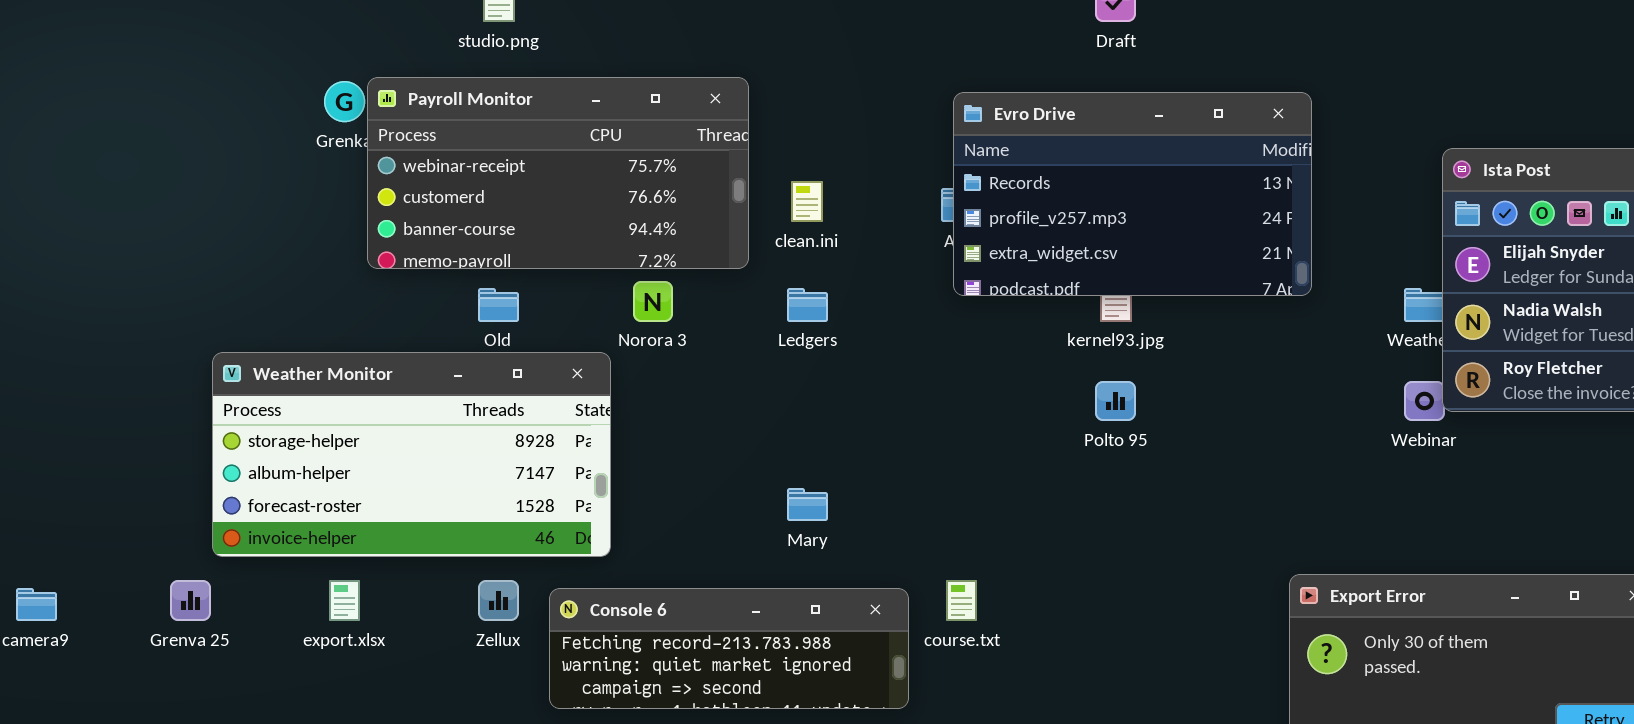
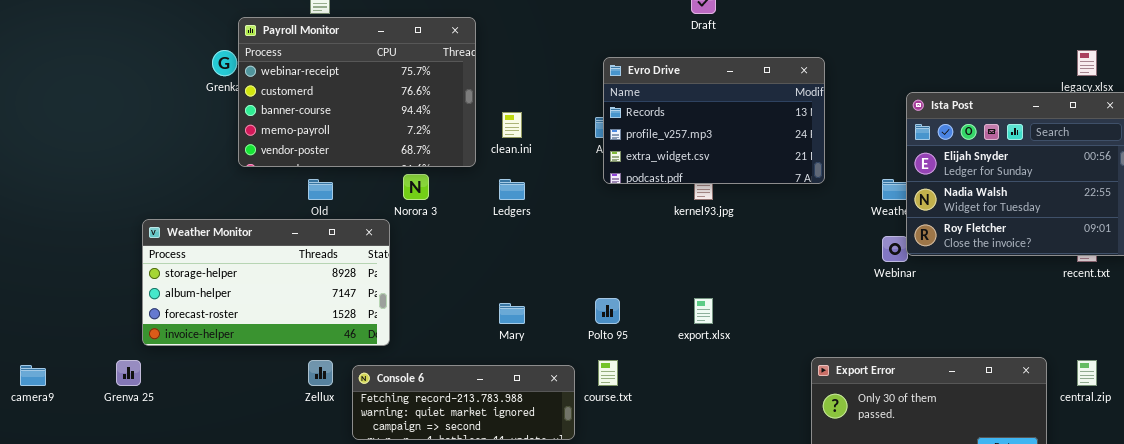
Payroll Monitor: [367,77,749,269] -> [238,17,476,167], resized
Polto 95: [1095,381,1136,421] -> [595,298,620,324], moved
export.xlsx: [329,580,360,621] -> [694,298,713,324], moved

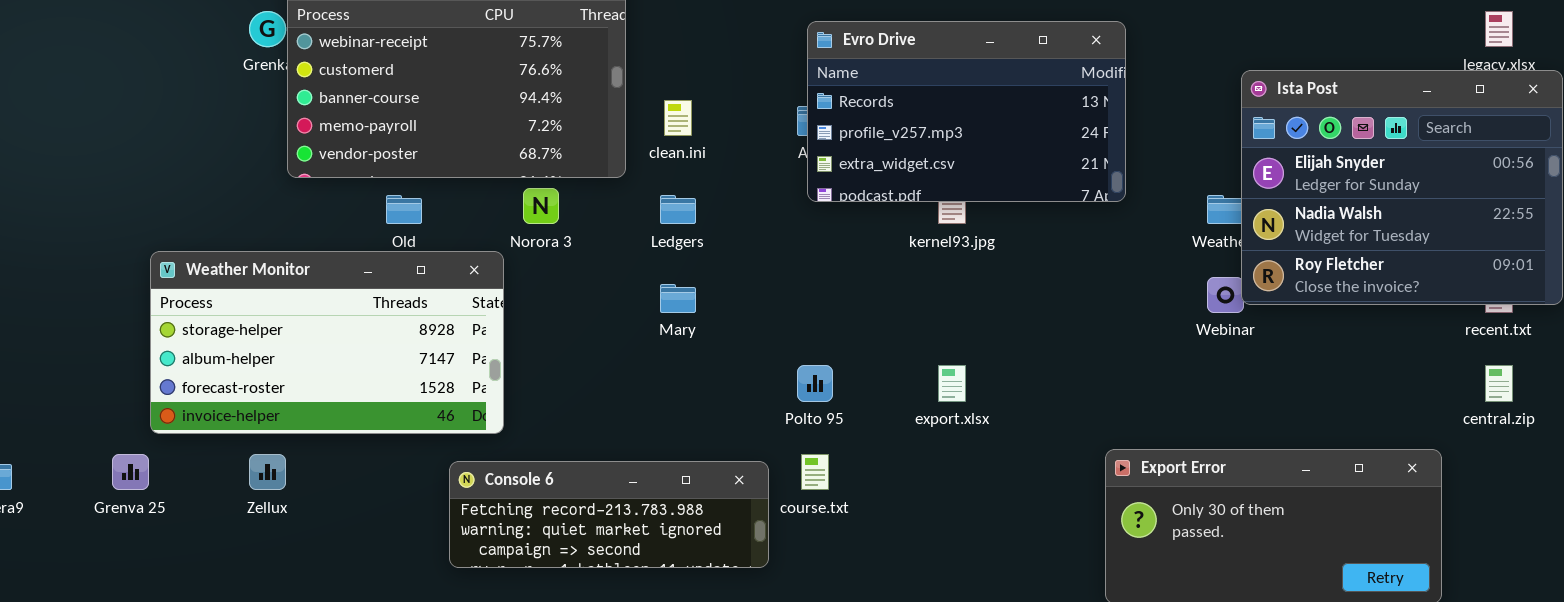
Mary: [499,303,525,324] -> [660,284,696,313], moved
Zellux: [308,360,333,386] -> [249,454,286,490], moved
central.zip: [1077,360,1097,386] -> [1485,365,1513,402], moved

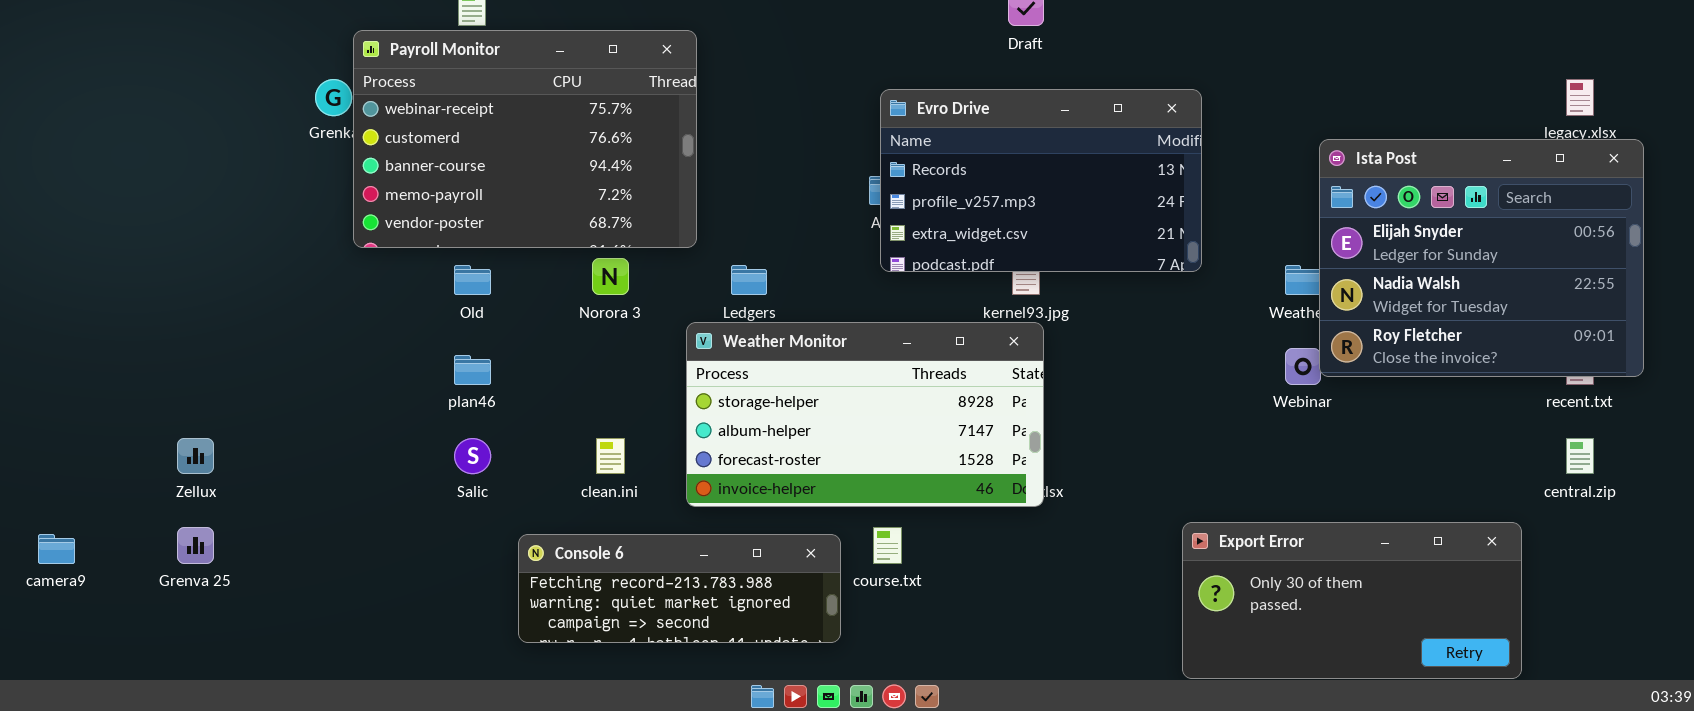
clean.ini: [664,100,692,136] -> [596,438,625,474], moved
Weather Monitor: [150,251,504,434] -> [686,322,1044,507], moved
Zellux: [249,454,286,490] -> [177,438,214,474], moved

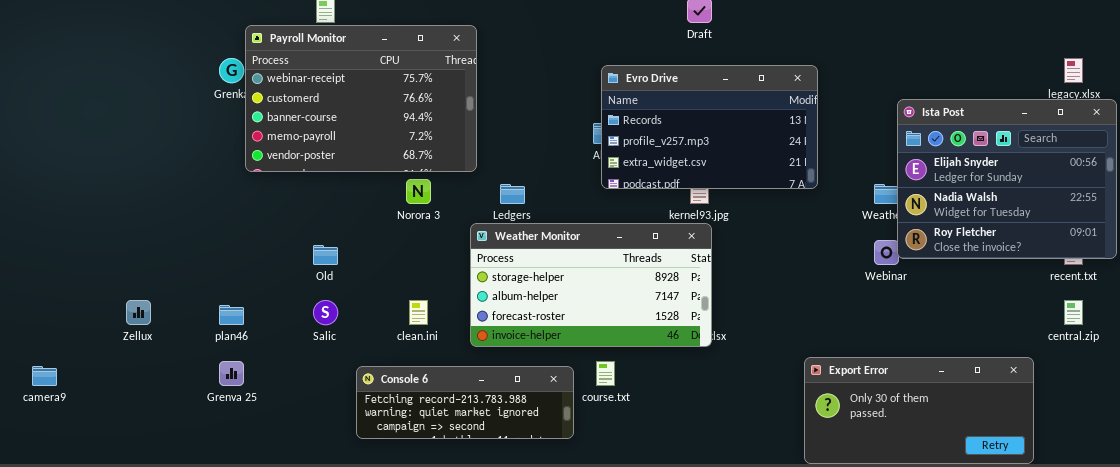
Old: [454,265,491,295] -> [313,245,338,265], moved
plan46: [454,355,491,385] -> [219,305,244,325], moved
Grenva 25: [177,527,214,564] -> [219,361,244,386], moved

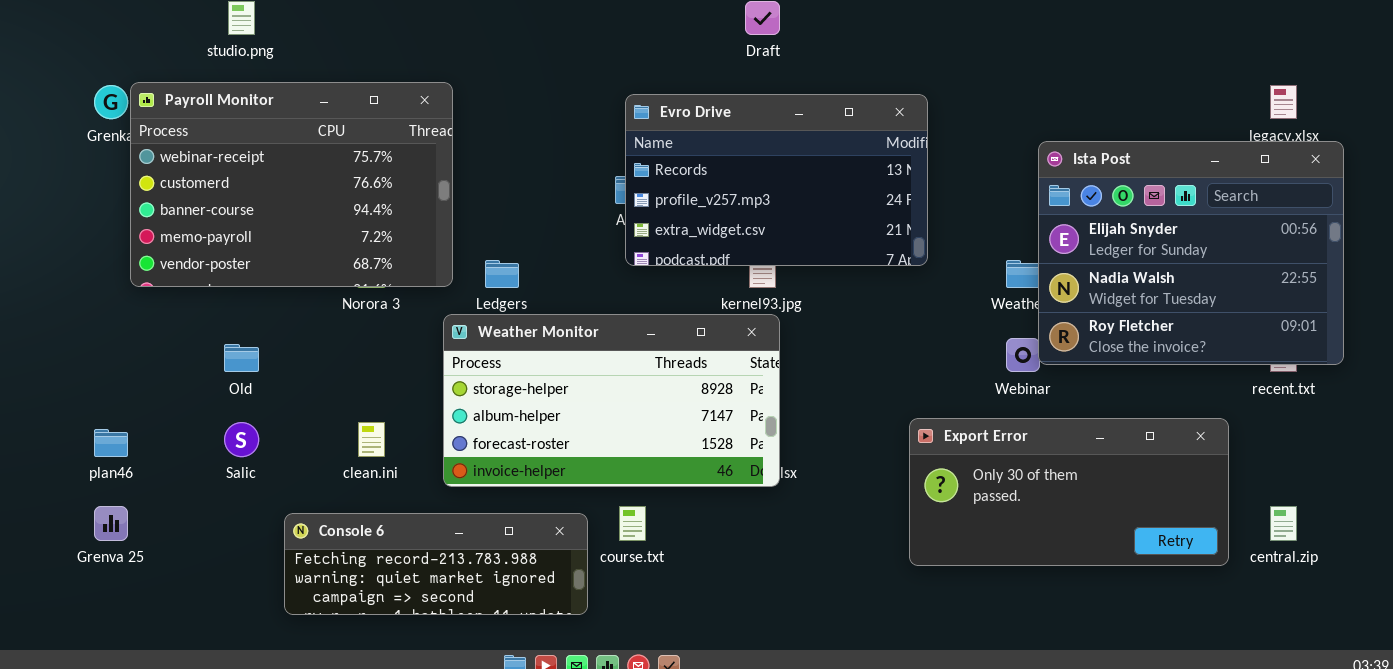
Payroll Monitor: [245,25,477,172] -> [130,82,453,287], moved
central.zip: [1064,300,1083,325] -> [1270,506,1297,541], moved
Export Error: [804,357,1034,464] -> [909,418,1229,566], moved

